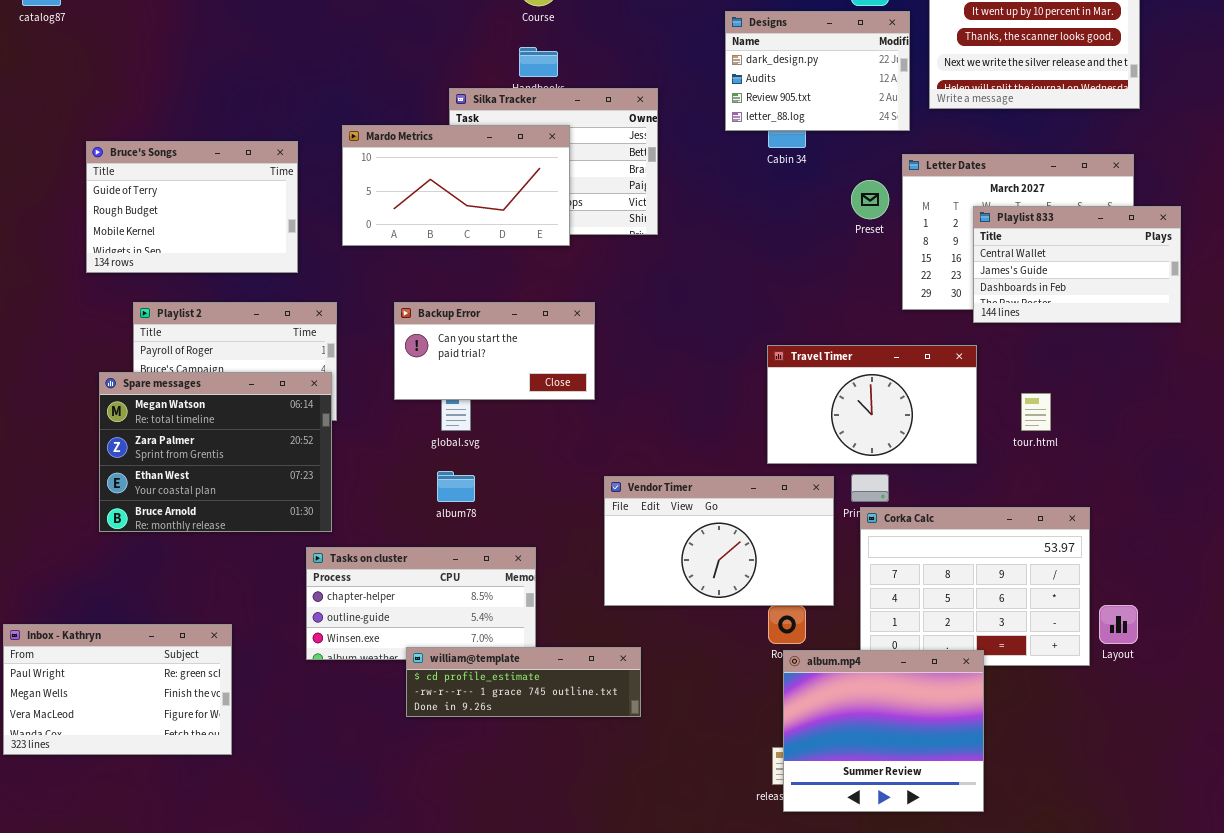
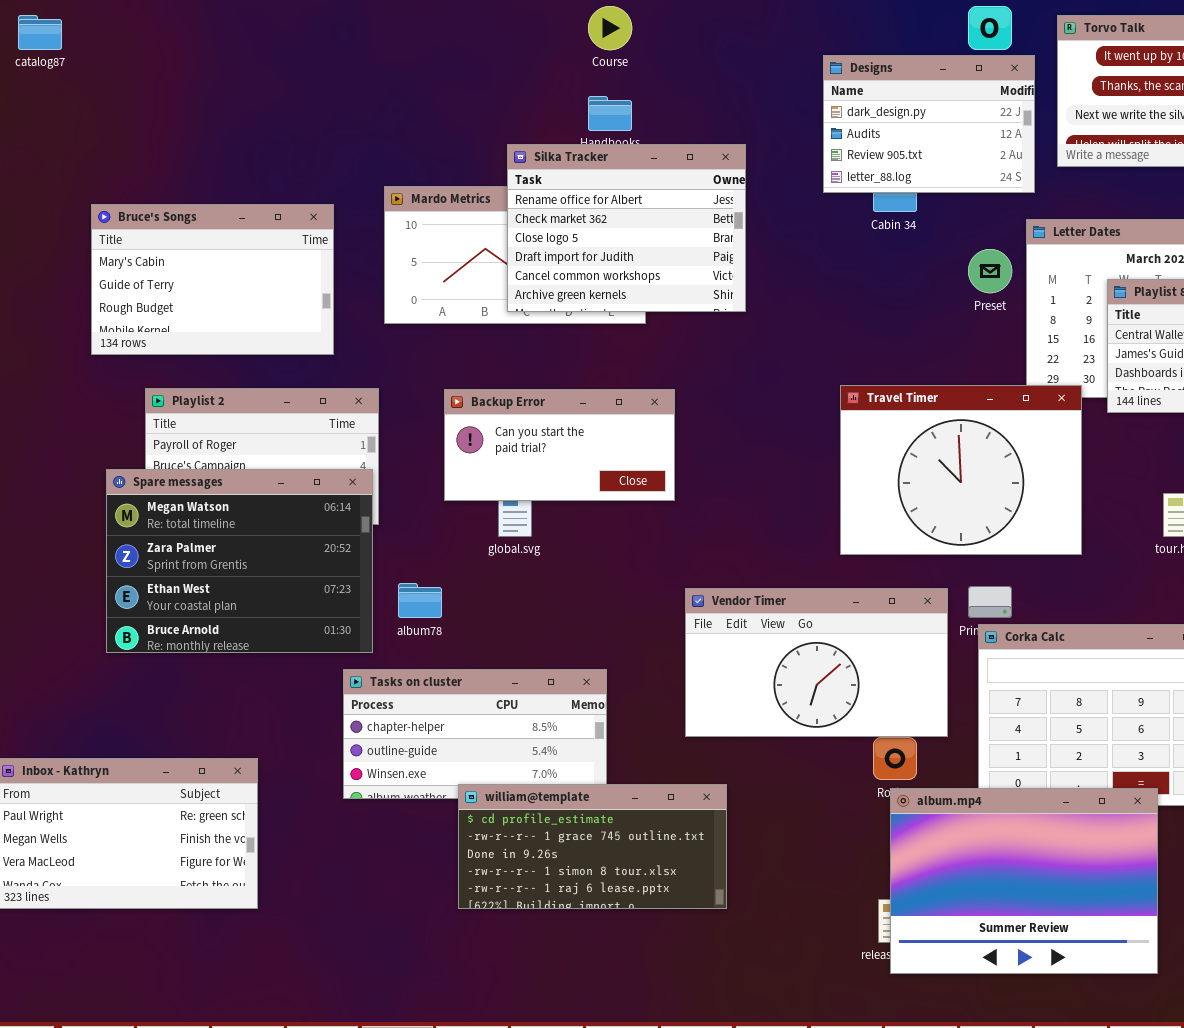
Silka Tracker: [449,88,658,235] -> [507,144,746,312], raised
Bruce's Songs: [86,141,298,273] -> [91,204,334,355], scrolled up 1 row
Travel Timer: [767,345,977,464] -> [840,385,1082,555], moved, resized
album78: [437,471,475,502] -> [398,583,442,618], moved
william@template: [406,647,641,717] -> [458,784,727,909], resized
album.mp4: [783,650,984,812] -> [890,788,1158,974], resized

